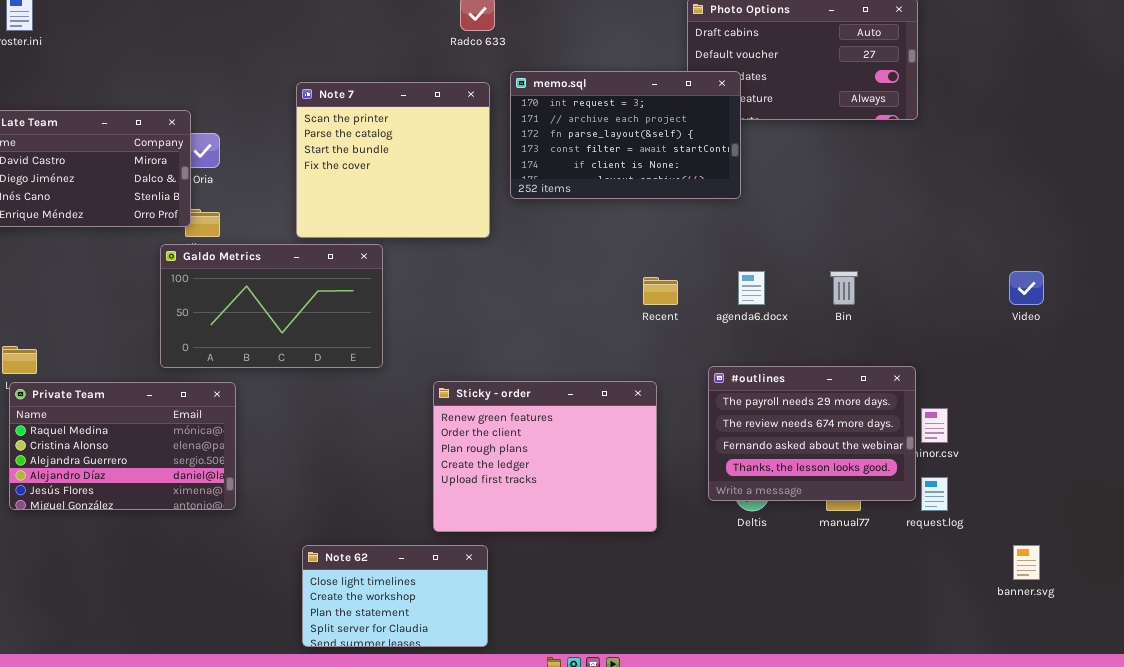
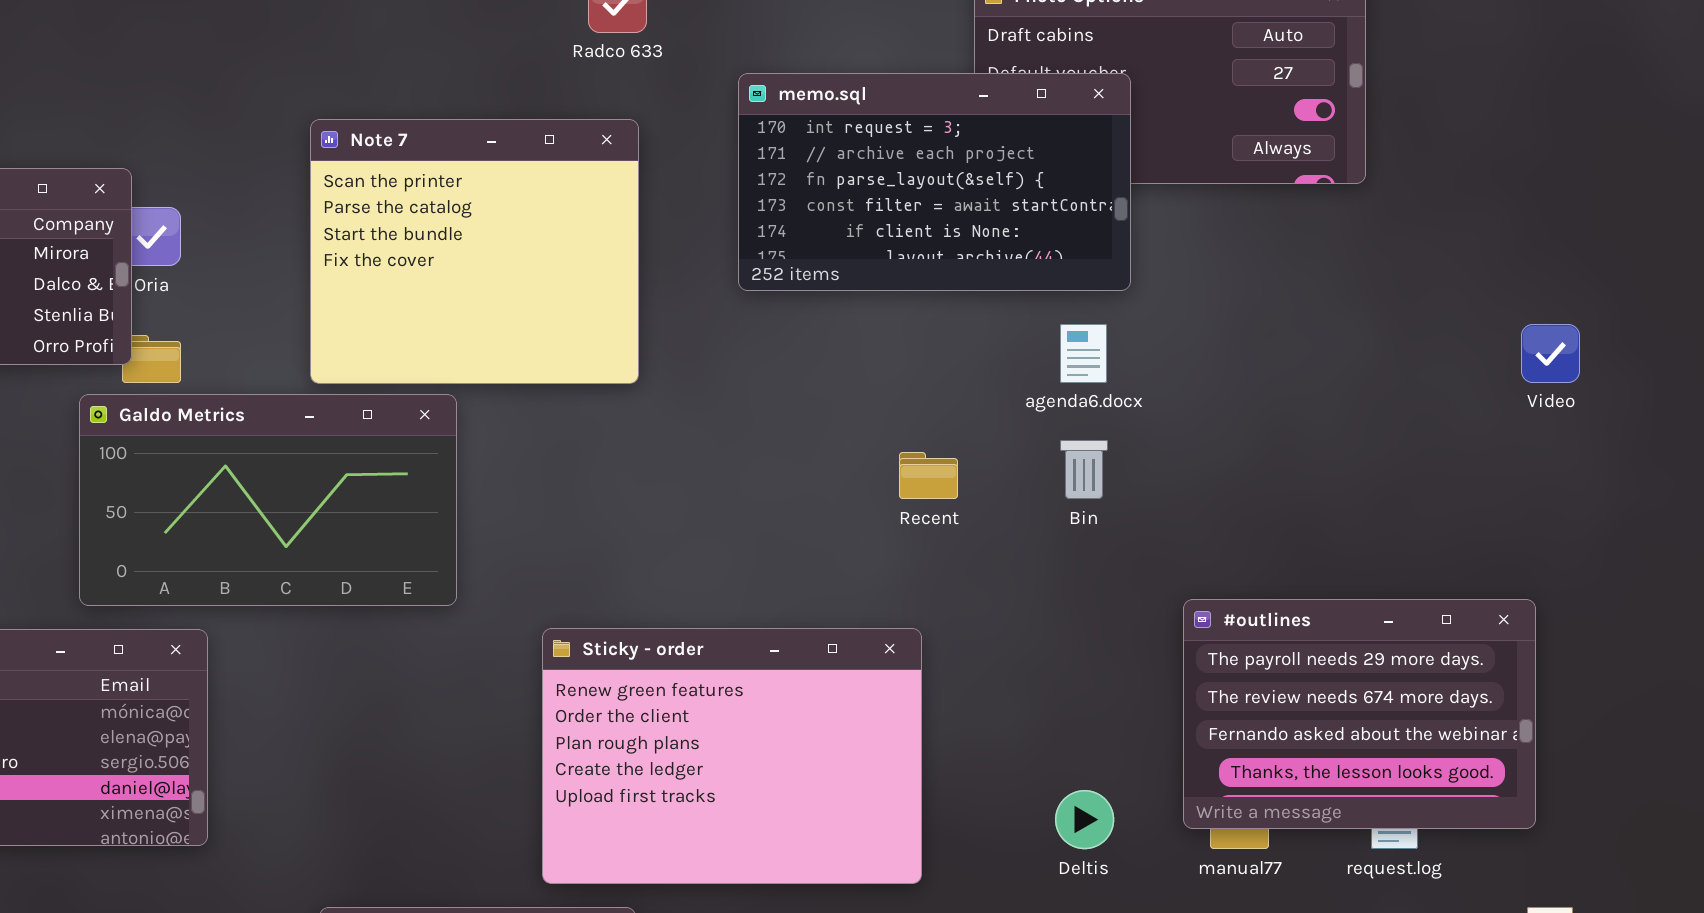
memo.sql: [510,71,741,199] -> [738,73,1131,291], moved
agenda6.docx: [738,271,765,305] -> [1060,324,1107,383], moved
Bin: [830,271,858,305] -> [1060,440,1108,499], moved
Video: [1009,271,1044,305] -> [1521,324,1580,383], moved
#outlines: [708,366,916,501] -> [1183,599,1536,829], moved

